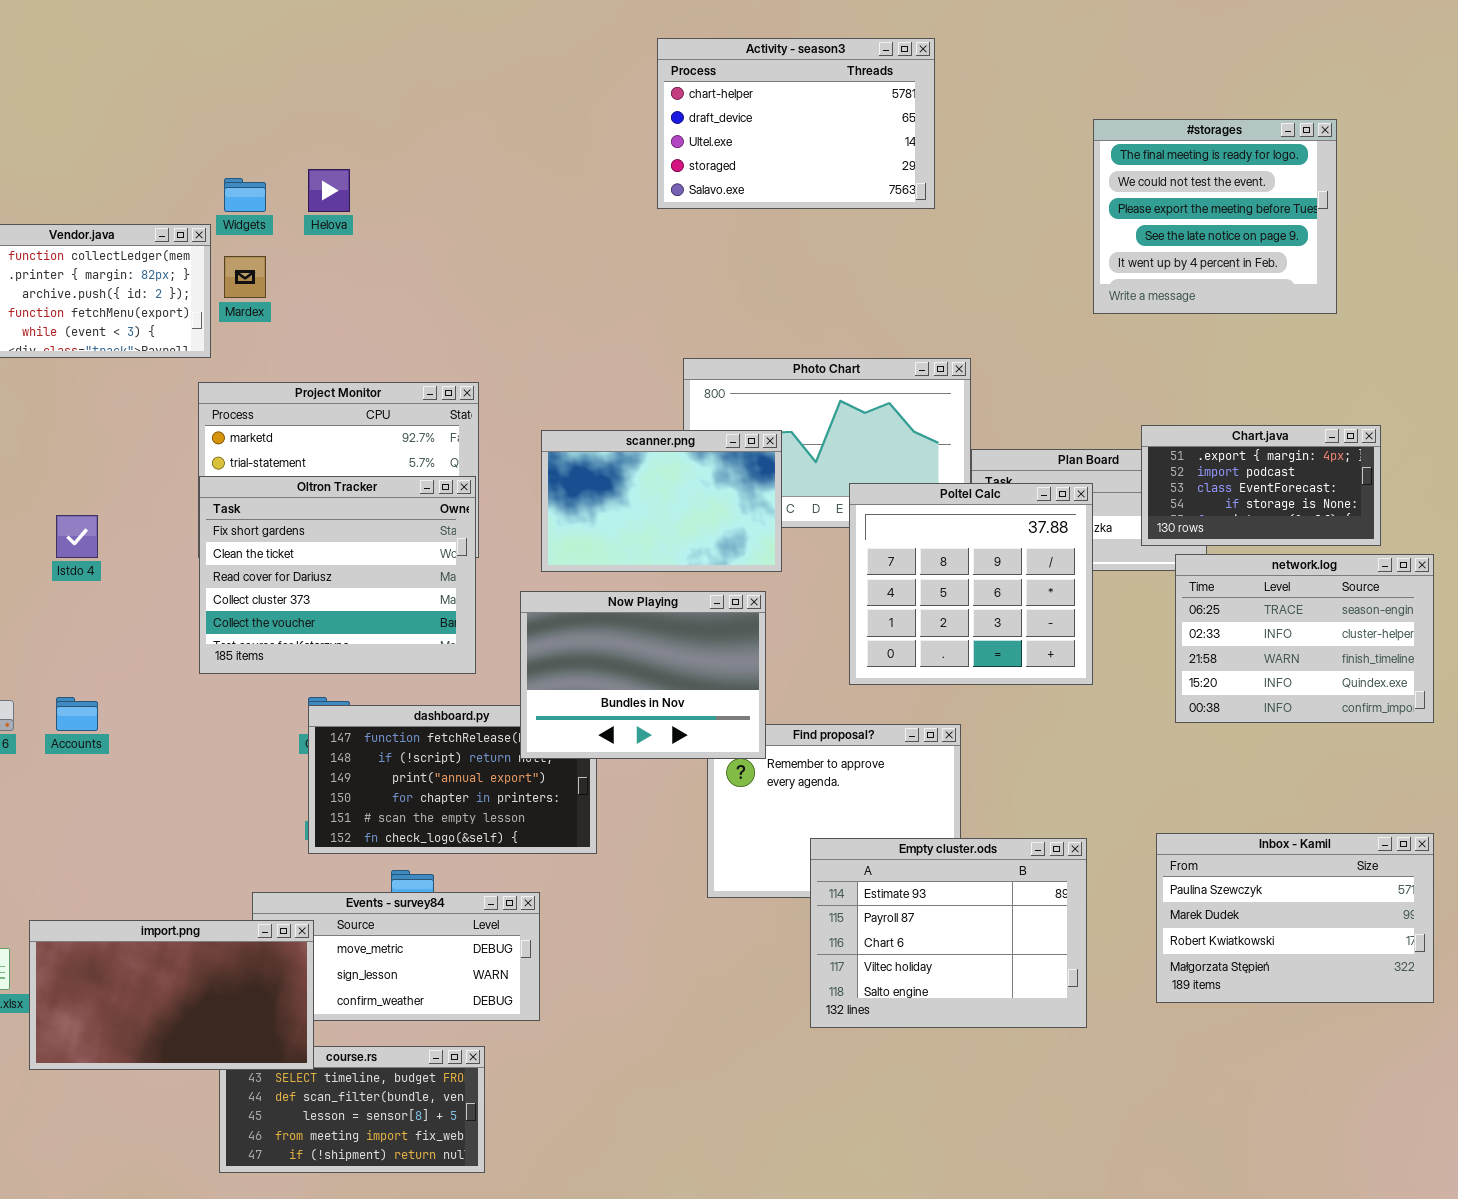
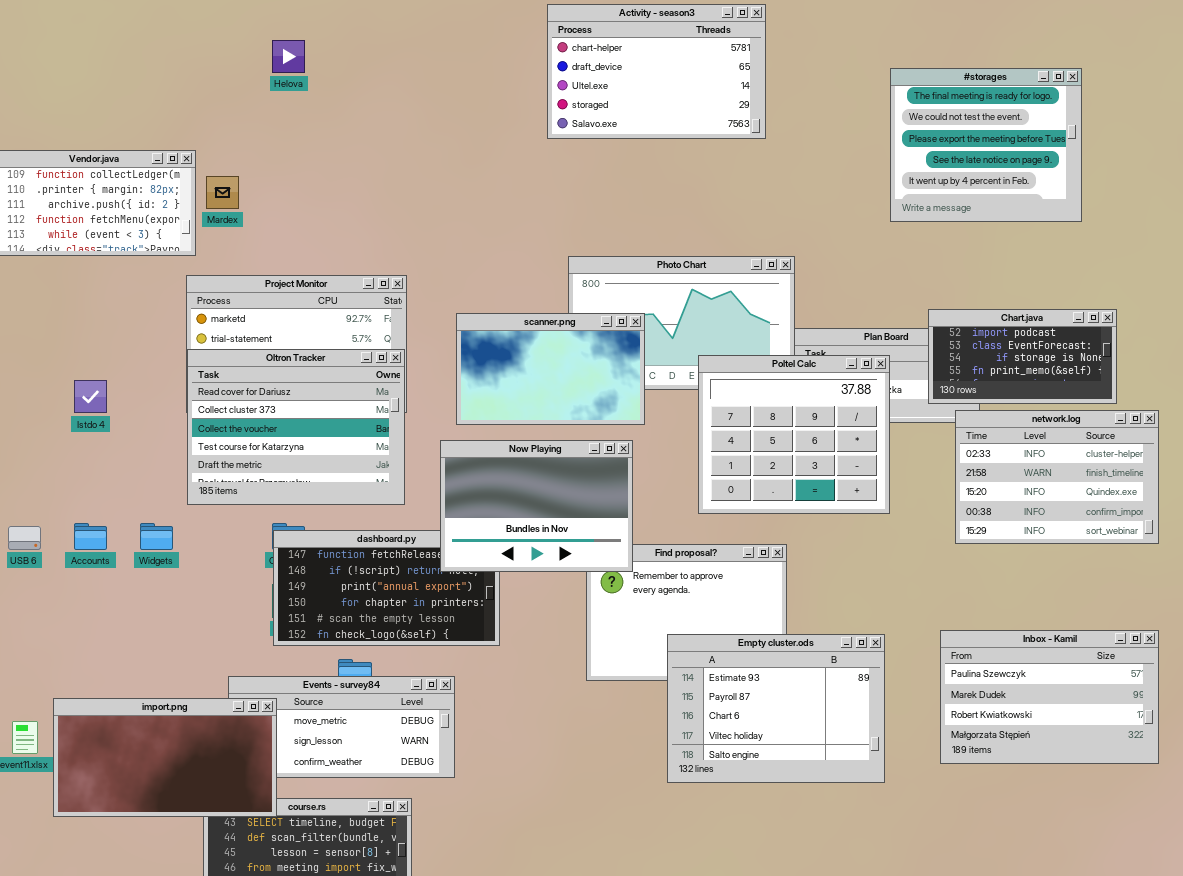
Helova: [308,169,350,212] -> [272,40,305,73], moved
Widgets: [224,178,266,212] -> [140,523,173,550], moved
Chart.java: [1141,425,1381,546] -> [928,309,1117,404], scrolled down 1 row
Oltron Tracker: [199,476,476,674] -> [187,349,405,505], scrolled down 2 rows
network.log: [1175,554,1434,723] -> [955,410,1159,544], scrolled down 1 row

